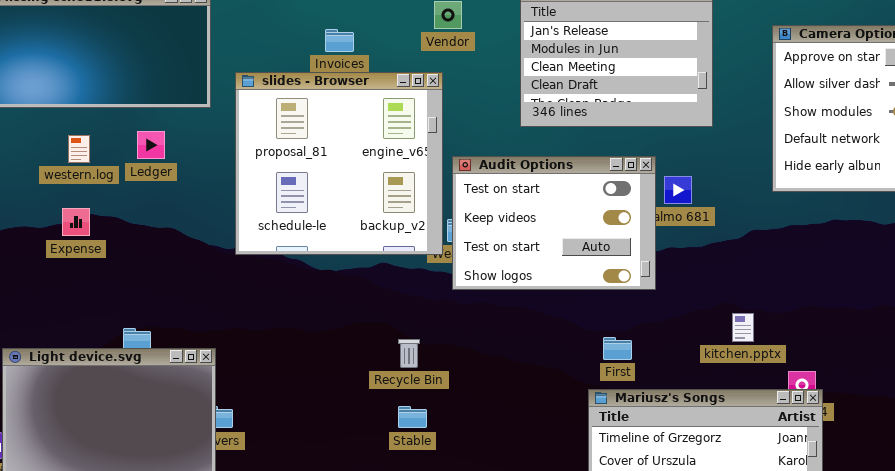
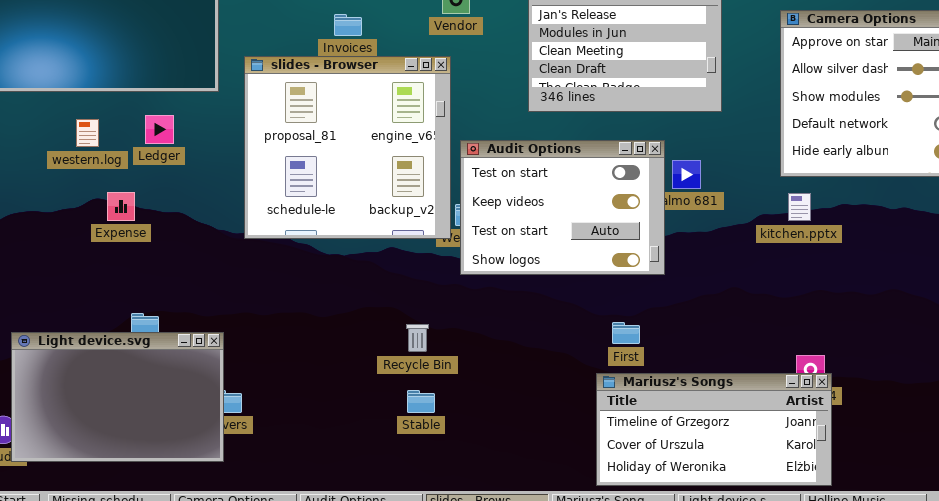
Expense: [62,208,90,236] -> [107,192,135,221], moved
kitchen.pptx: [732,313,754,342] -> [788,193,811,221], moved

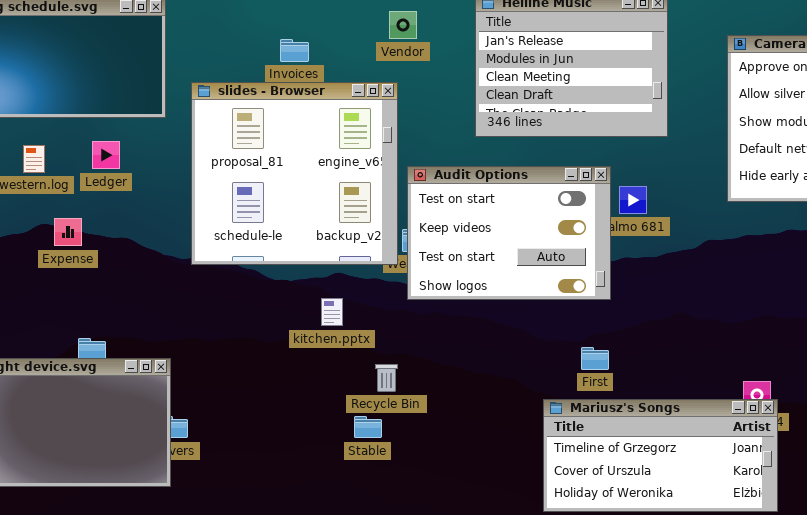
kitchen.pptx: [788,193,811,221] -> [321,298,343,326], moved
First: [612,322,640,344] -> [581,347,609,370], moved
Recycle Bin: [406,324,429,352] -> [375,364,398,392], moved

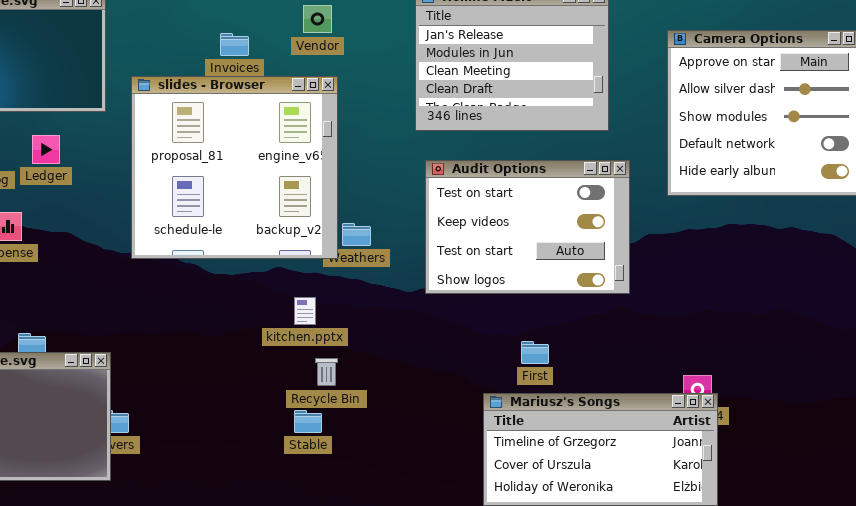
Vendor: [389,11,417,39] -> [303,5,332,33], moved
Audit Options: [407,166,611,300] -> [425,160,630,294], moved
kitchen.pptx: [321,298,343,326] -> [294,297,316,325], moved

